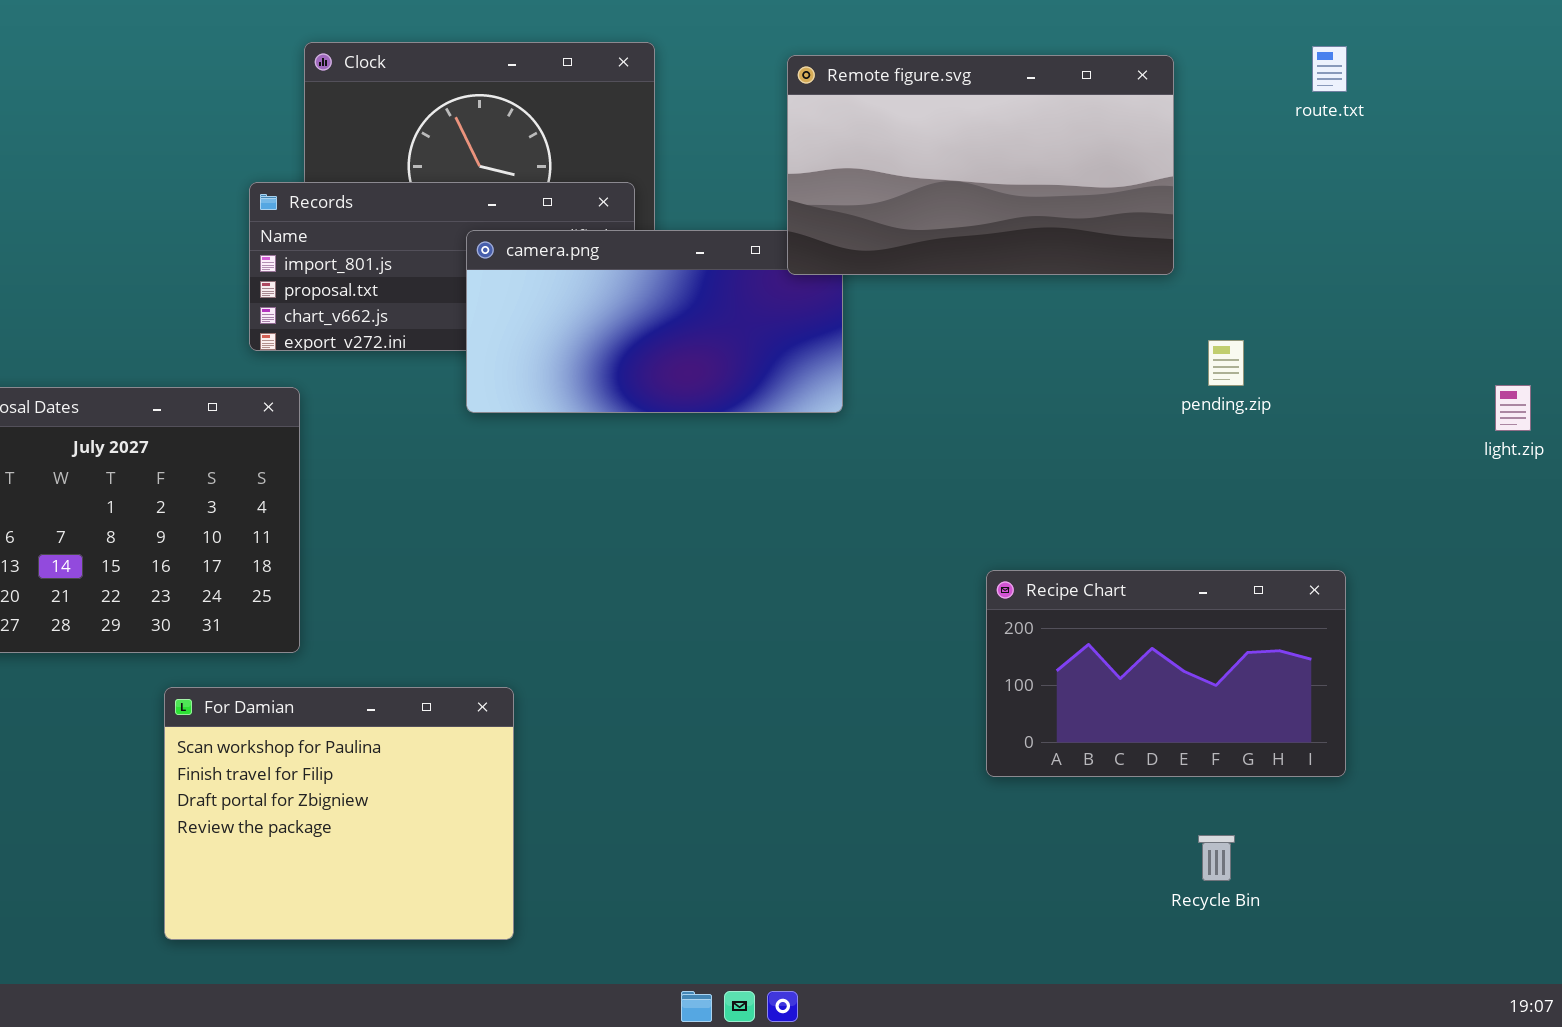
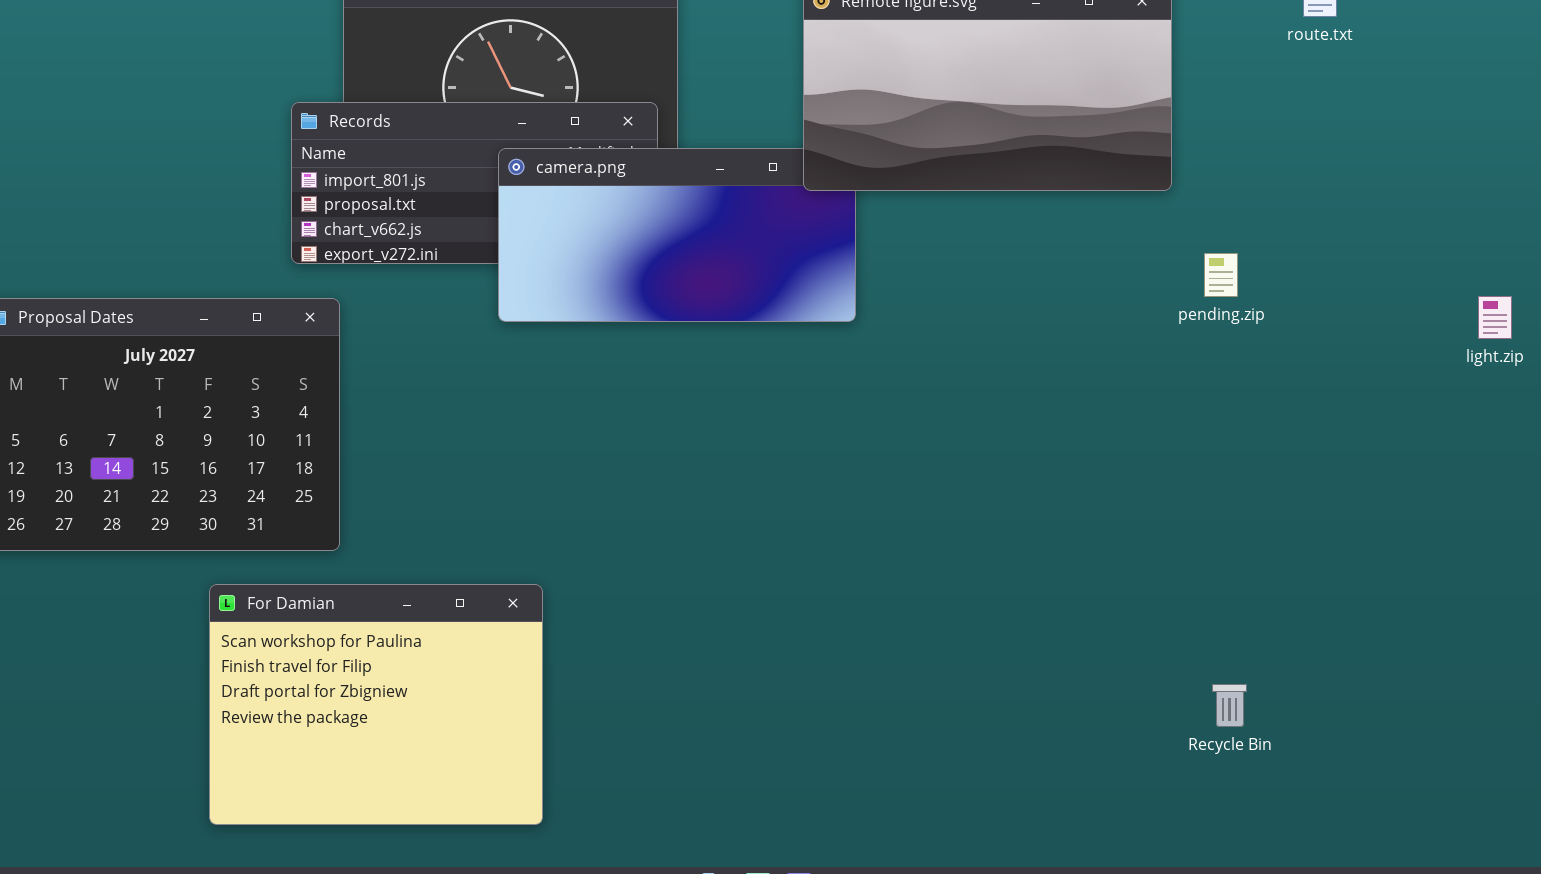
Recipe Chart: [986,570,1346,777] -> none, closed
Recycle Bin: [1198,835,1235,881] -> [1212,684,1247,727], moved

